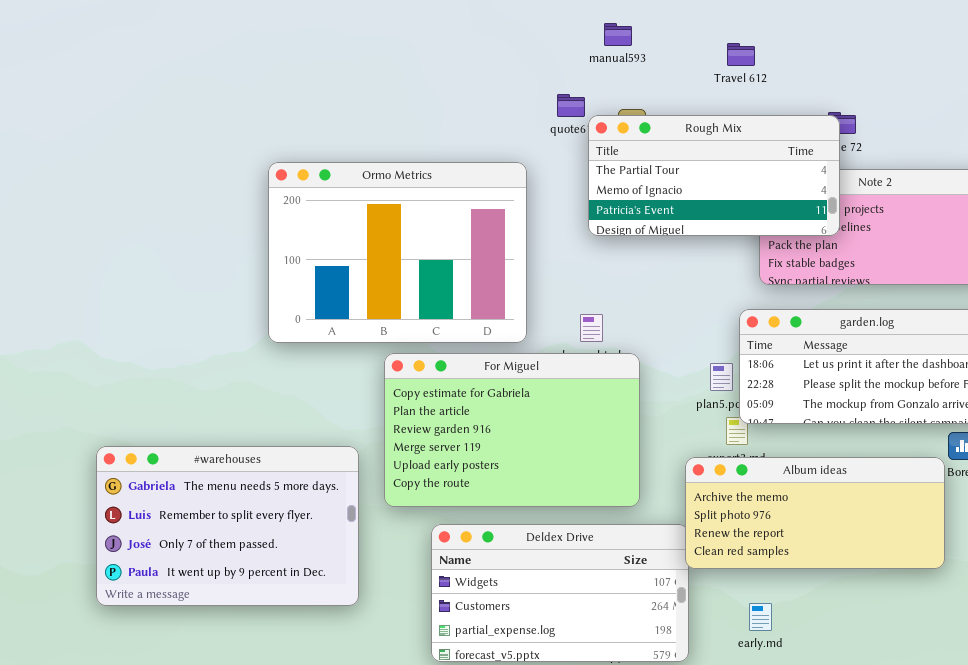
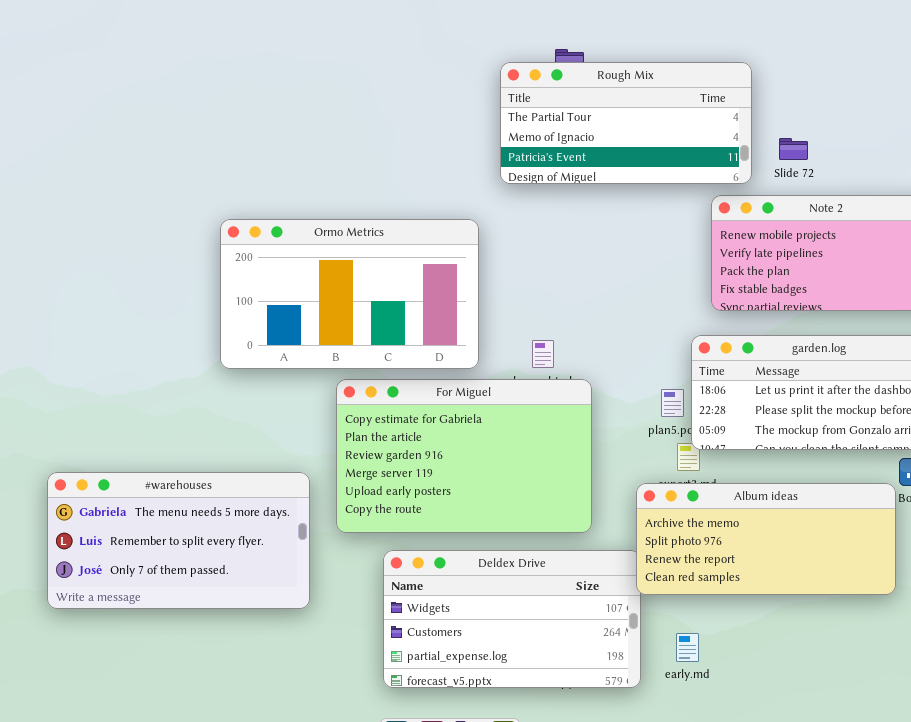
Rough Mix: [588,115,840,236] -> [500,62,752,184], moved
Ormo Metrics: [268,162,527,343] -> [220,219,479,369], resized
#warehouses: [96,446,359,606] -> [47,472,310,609], resized
early.md: [749,603,772,631] -> [676,633,699,662], moved

